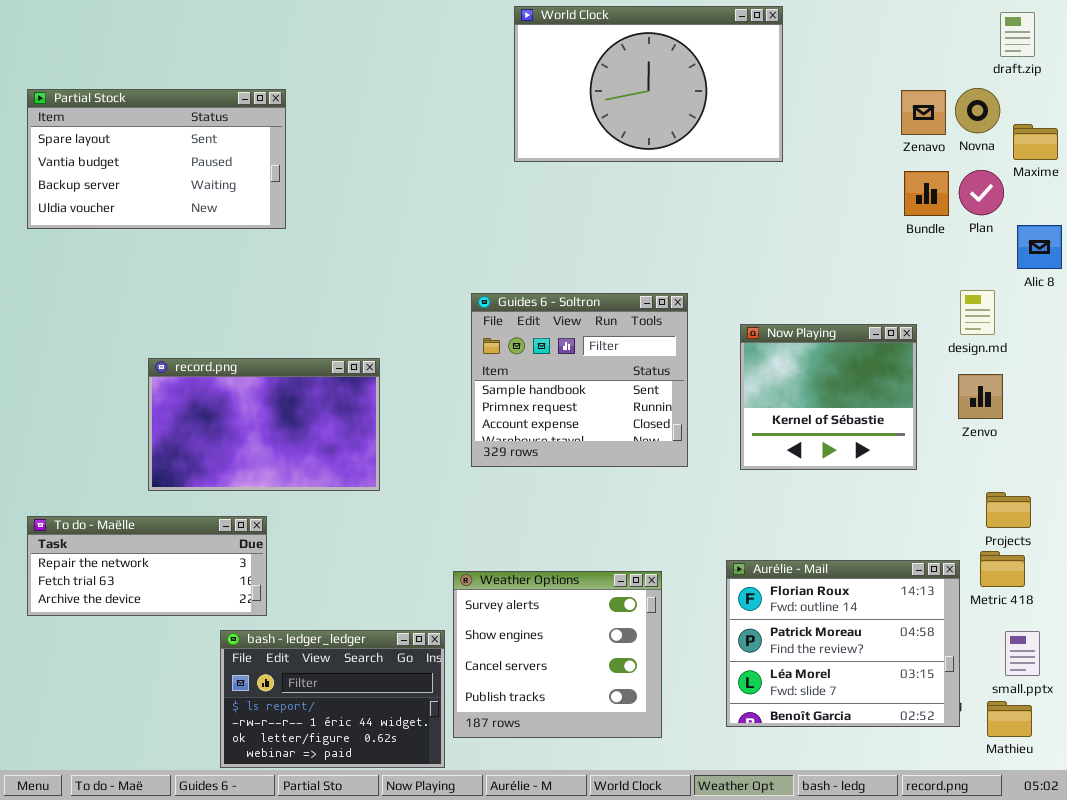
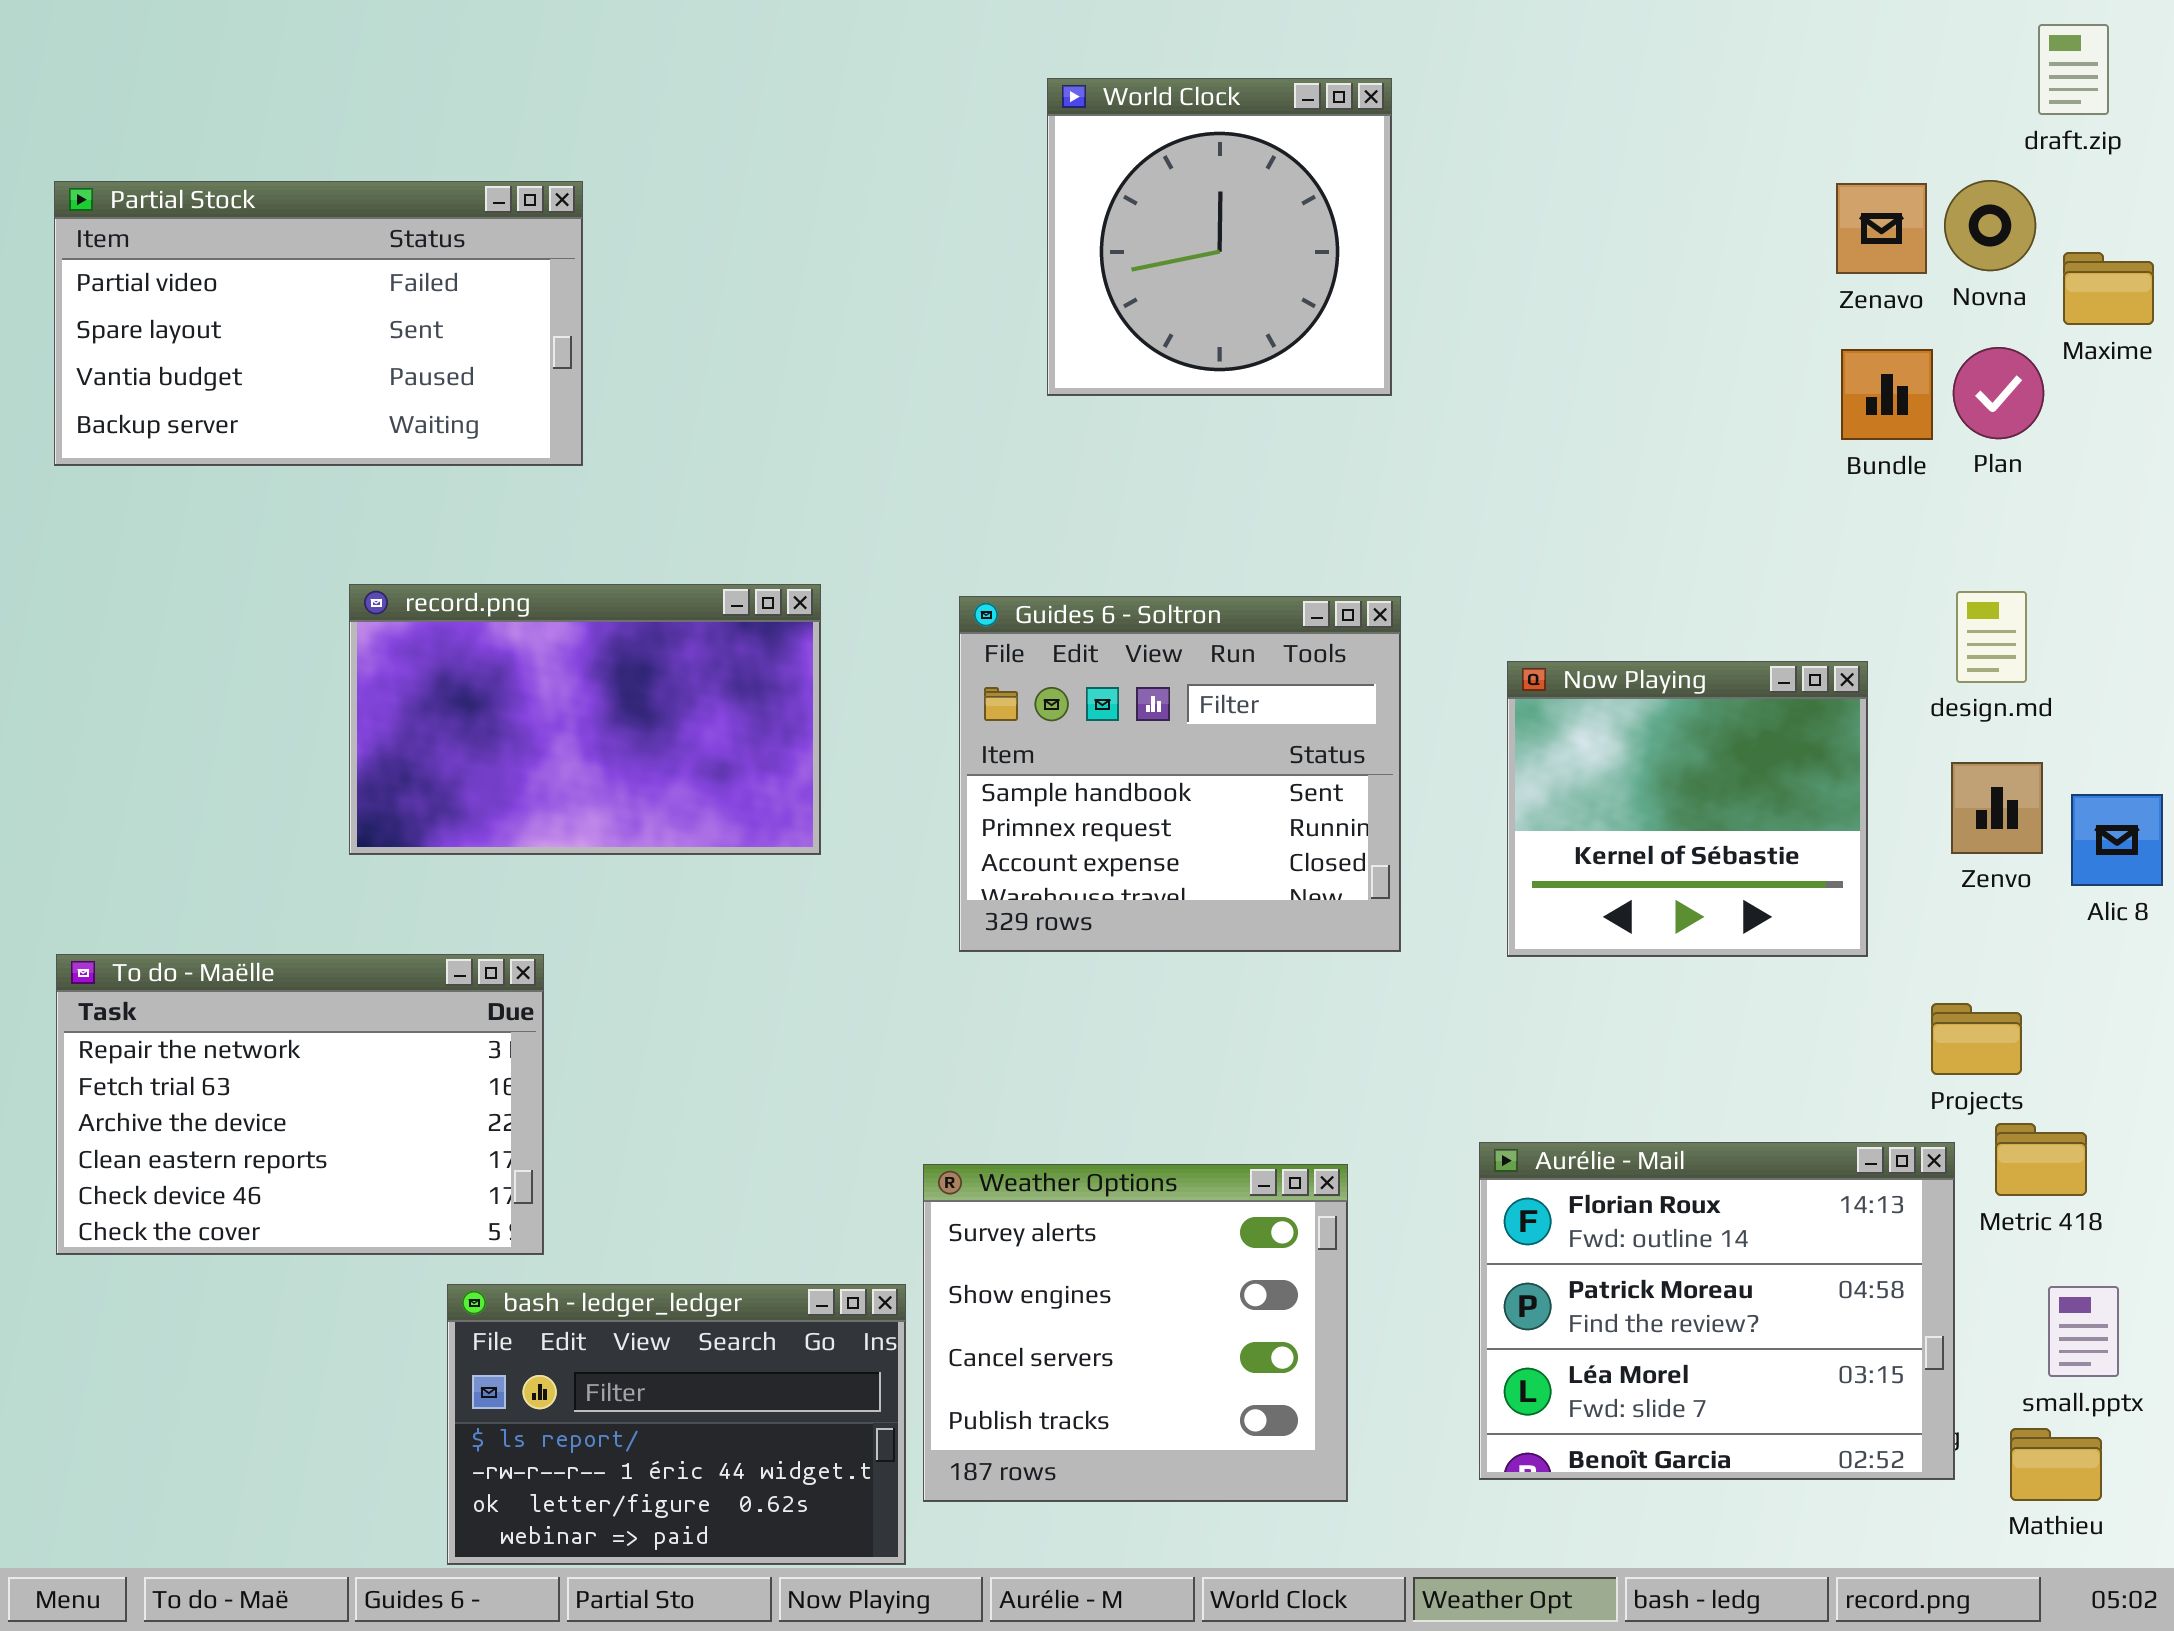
World Clock: [514,6,783,162] -> [1047,78,1392,396], moved, resized
Partial Stock: [27,89,286,229] -> [54,181,583,466], scrolled up 1 row
Alic 8: [1017,225,1062,269] -> [2071,794,2163,886], moved
record.png: [148,358,380,491] -> [349,584,821,855], moved
Projects: [986,492,1031,528] -> [1931,1003,2022,1075], moved
To do - Maëlle: [27,516,267,616] -> [56,954,544,1255], resized

